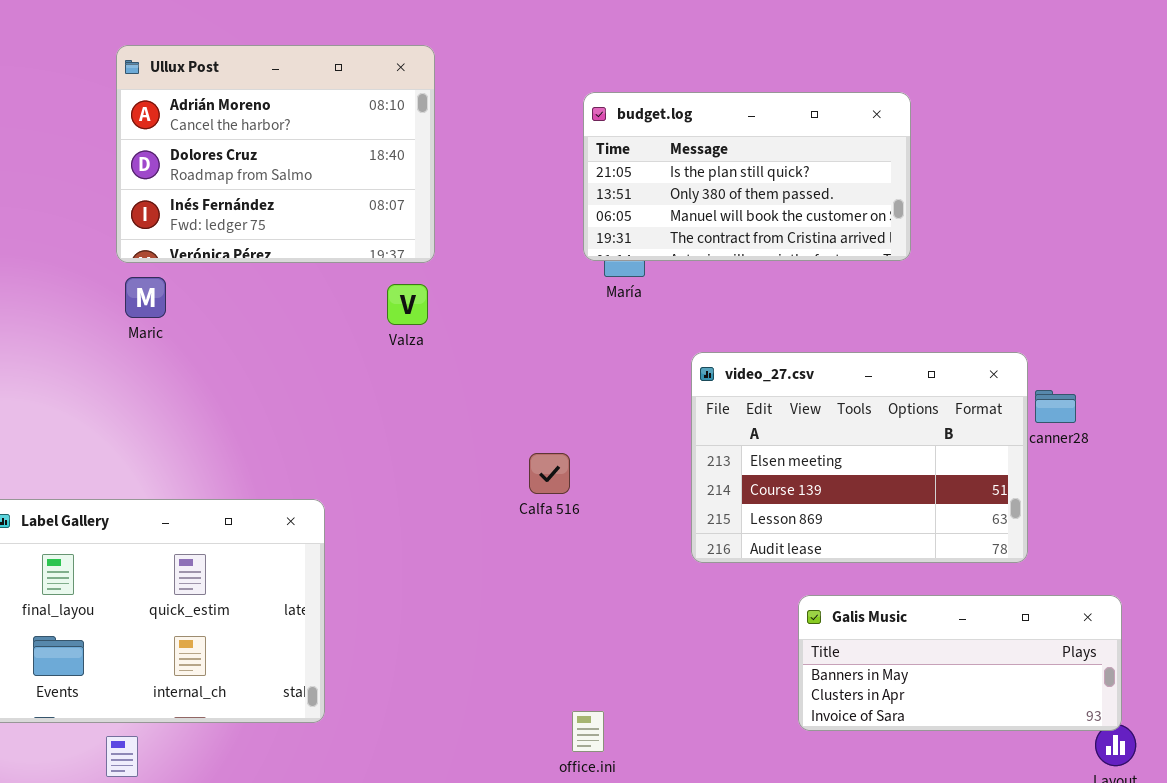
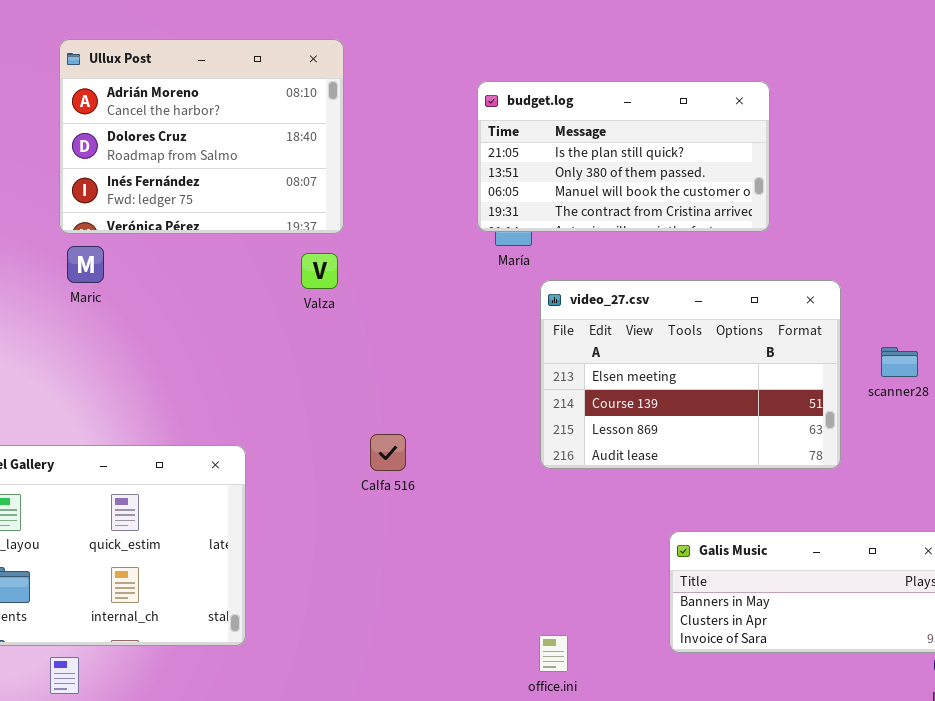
video_27.csv: [691,352,1028,563] -> [540,280,841,469], moved
Calfa 516: [529,453,570,494] -> [370,434,406,471], moved
office.ini: [572,711,604,752] -> [539,635,568,672], moved

